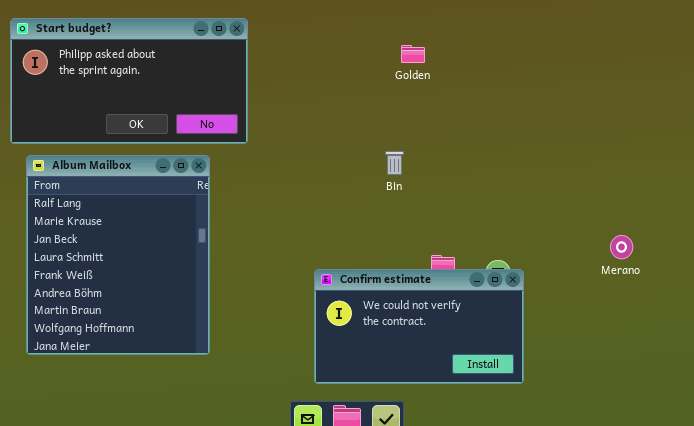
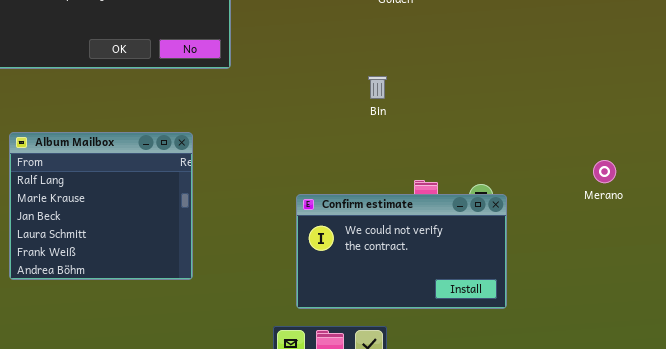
Album Mailbox: [26,155,210,355] -> [9,132,193,280], resized

